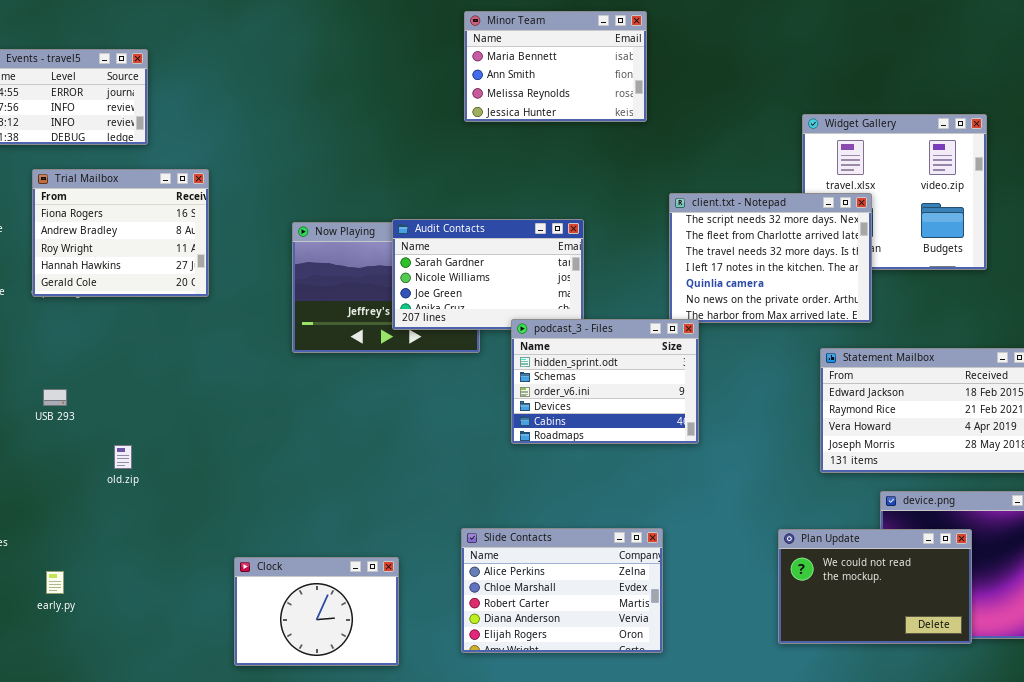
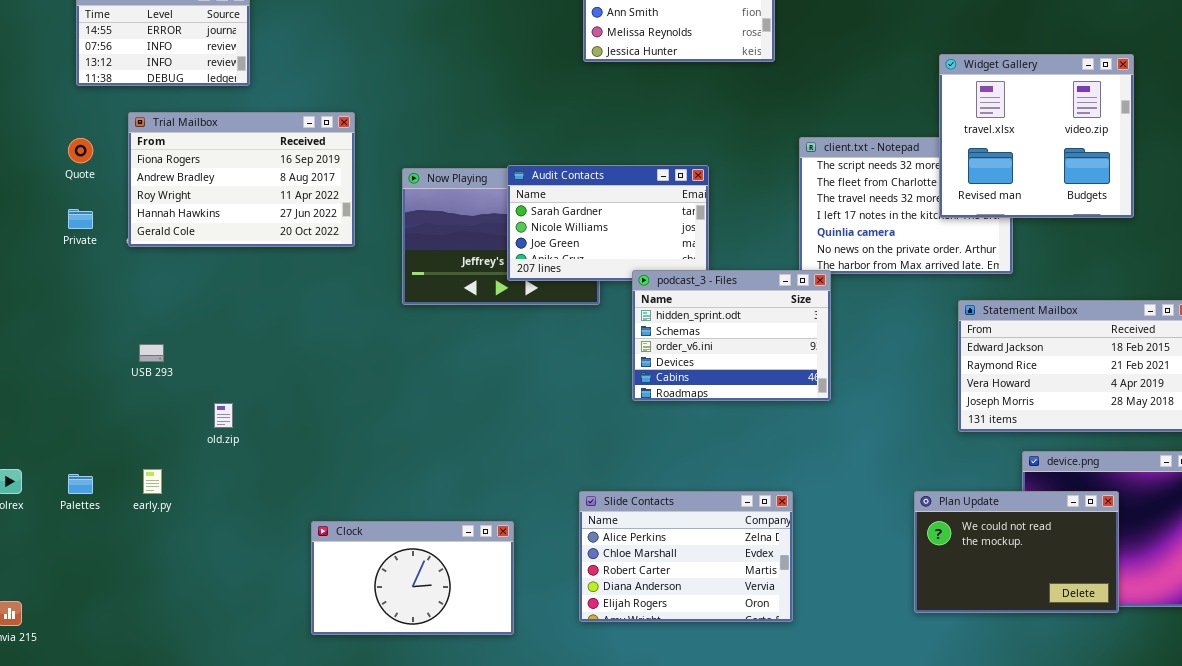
Widget Gallery: [802,114,987,270] -> [939,54,1134,218], raised
Trial Mailbox: [32,169,209,297] -> [128,112,355,247], resized
Clock: [234,557,399,666] -> [311,521,514,635], resized
early.py: [46,571,64,594] -> [143,469,162,494], moved

